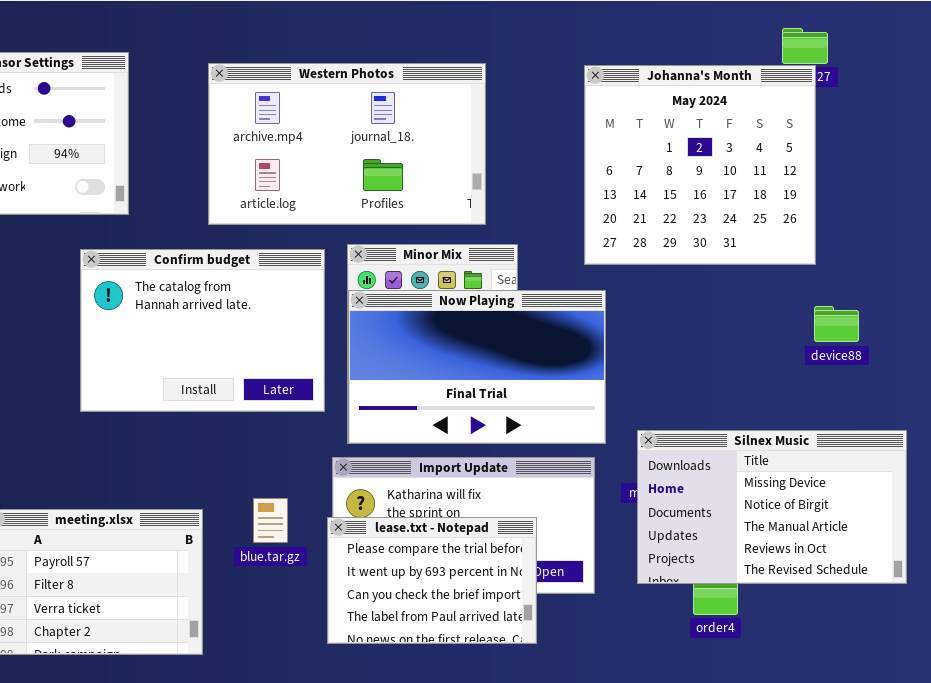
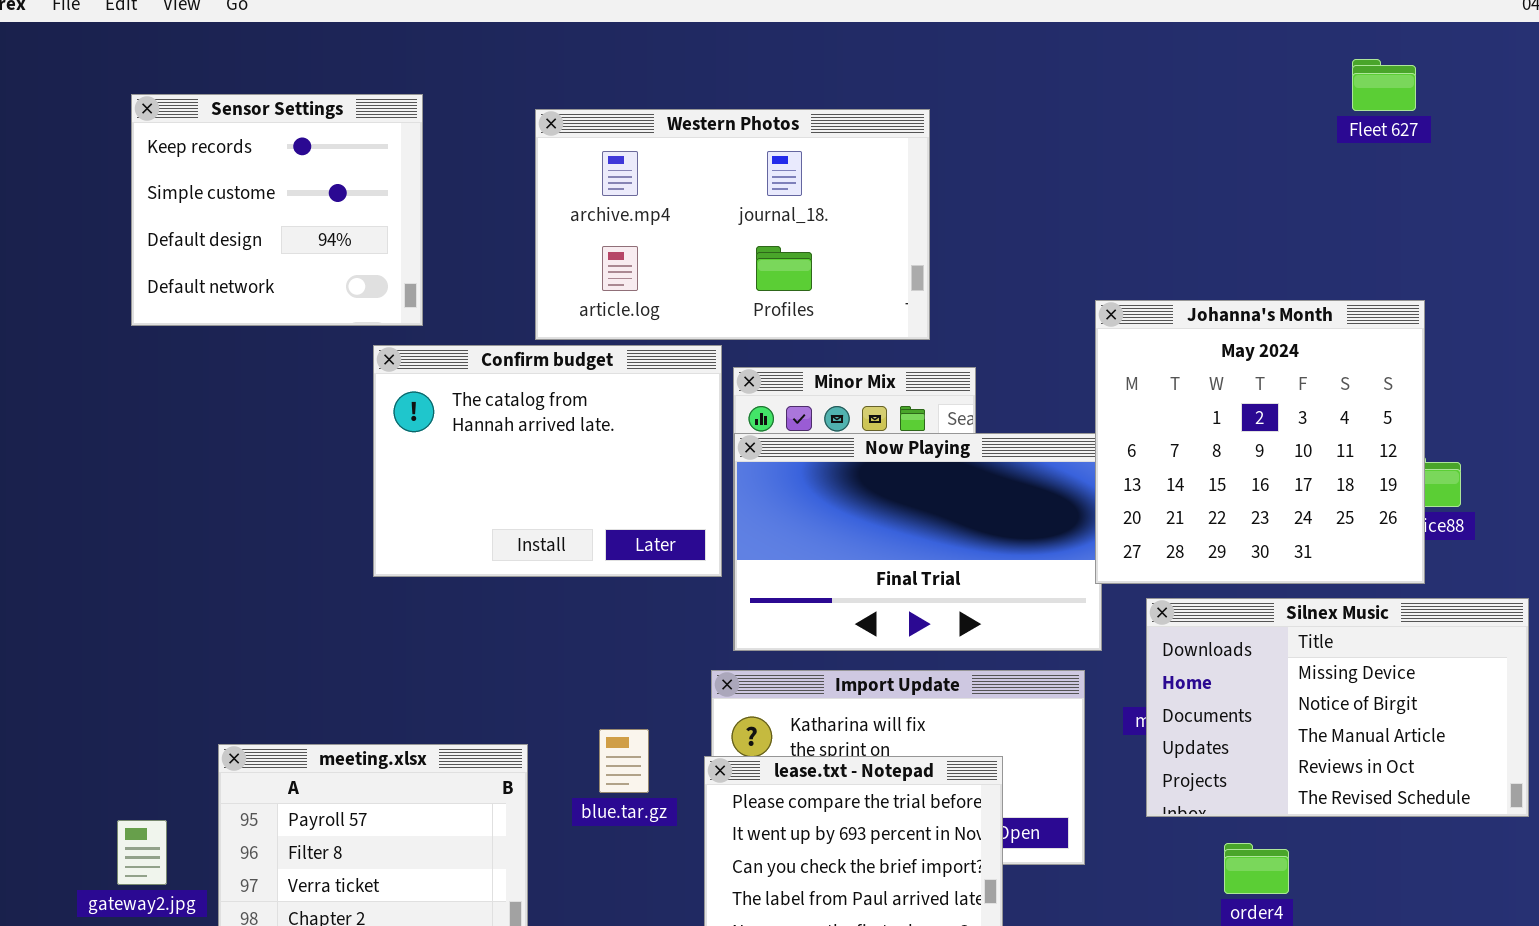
Johanna's Month: [584,65,816,265] -> [1095,300,1425,584], moved
Confirm budget: [80,249,325,412] -> [373,345,722,577], moved
Silnex Music: [637,430,907,584] -> [1146,598,1529,817], moved

